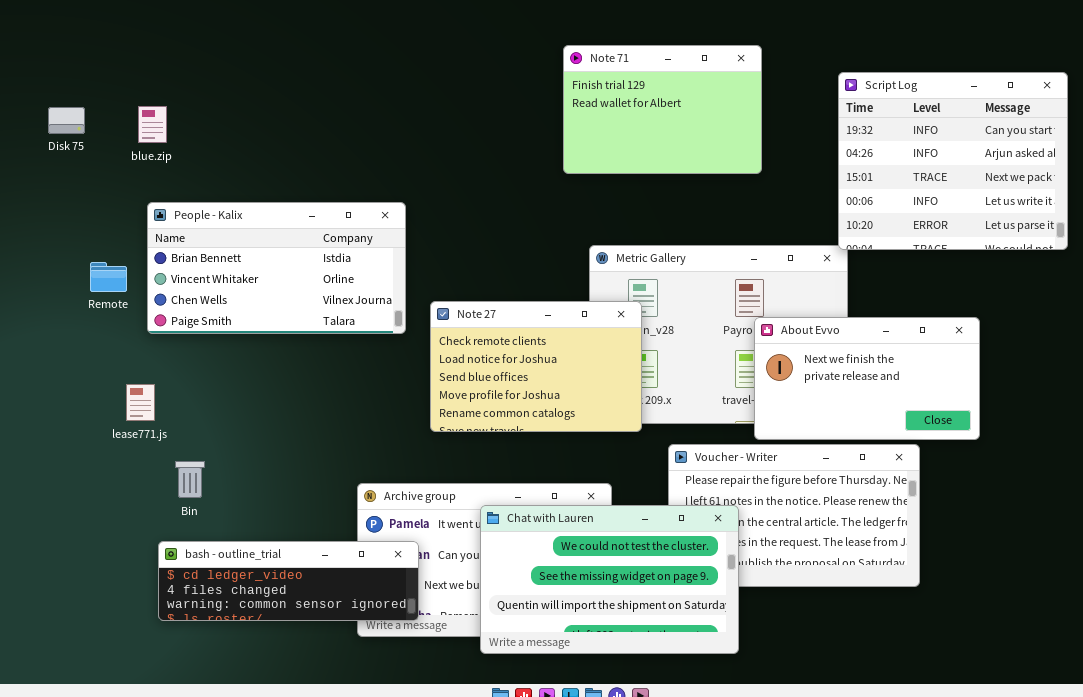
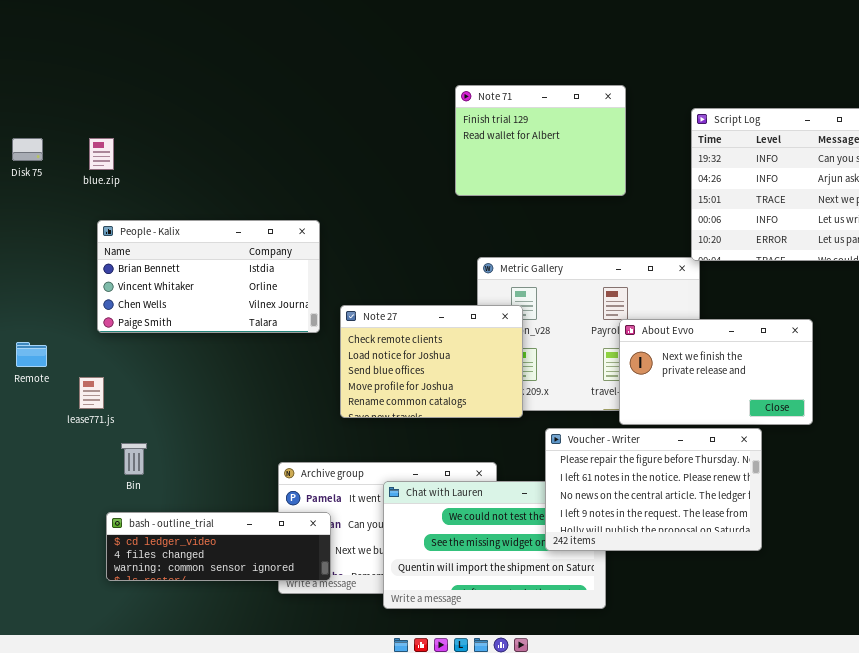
Remote: [90,262,127,292] -> [16,342,47,367], moved
Voucher - Writer: [668,444,920,587] -> [545,428,762,551], raised

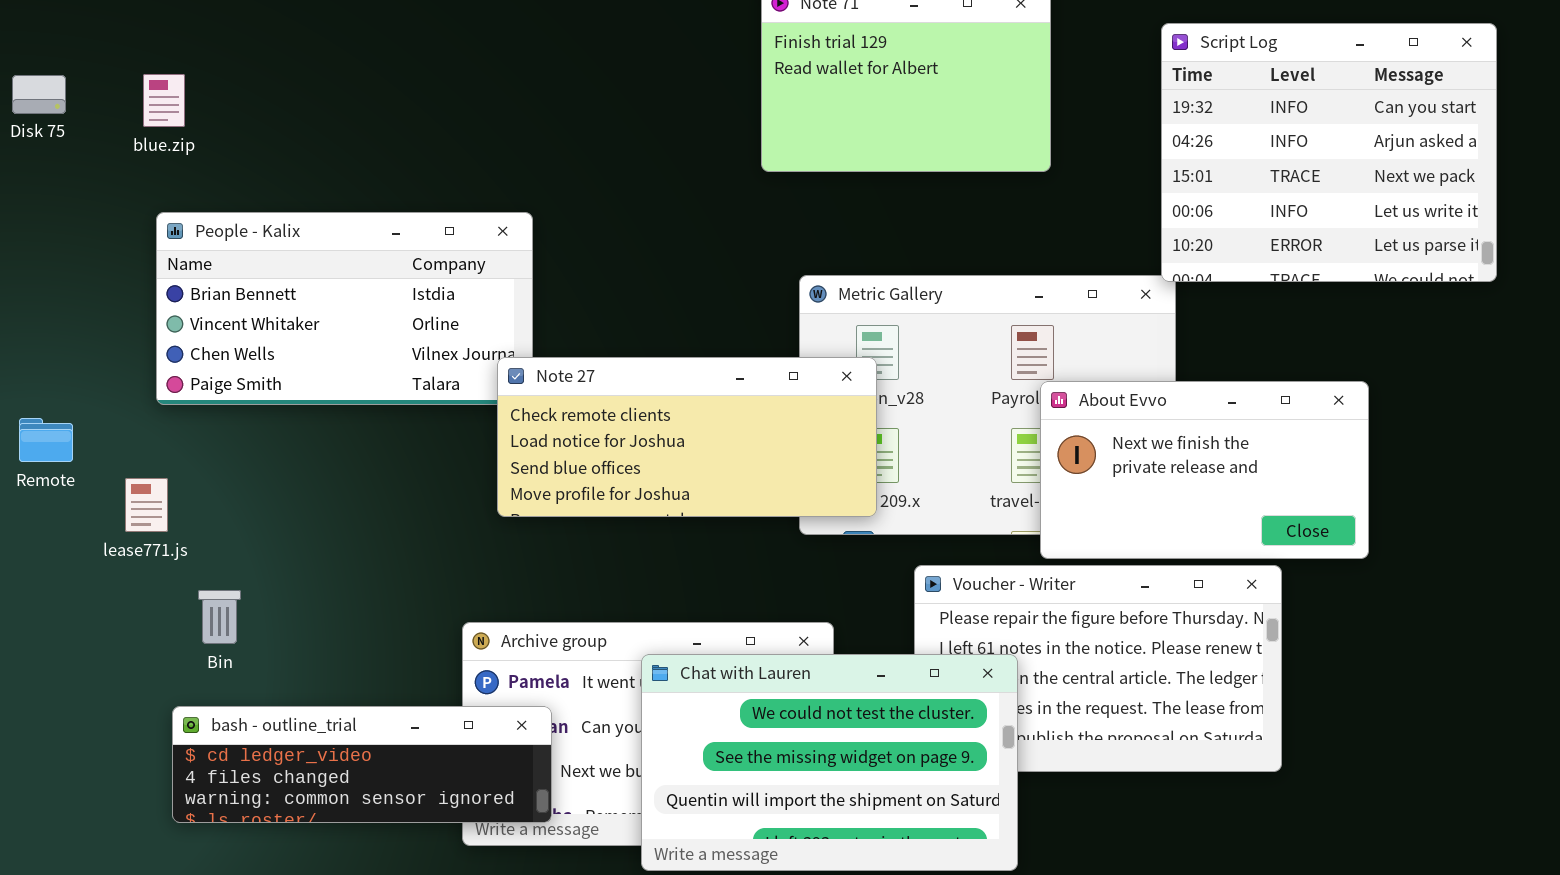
Note 27: [340,305,523,418] -> [497,357,877,517], resized
Chat with Lauren: [383,481,606,609] -> [641,654,1018,871], raised

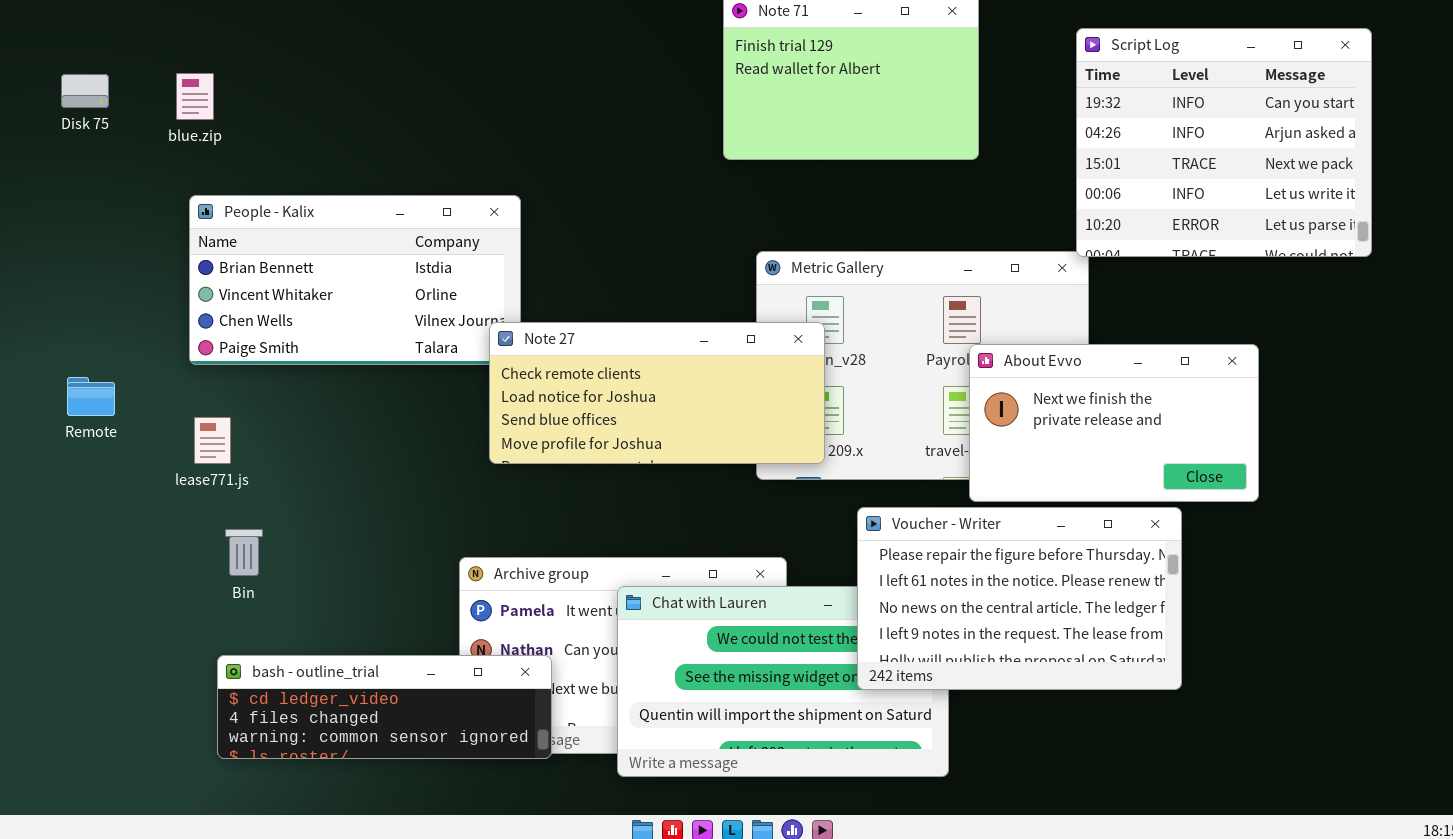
lease771.js: [125,478,168,532] -> [194,417,231,464], moved
Voucher - Writer: [914,565,1282,772] -> [857,507,1182,690], raised
bash - outline_trial: [172,706,552,823] -> [217,655,552,759], moved

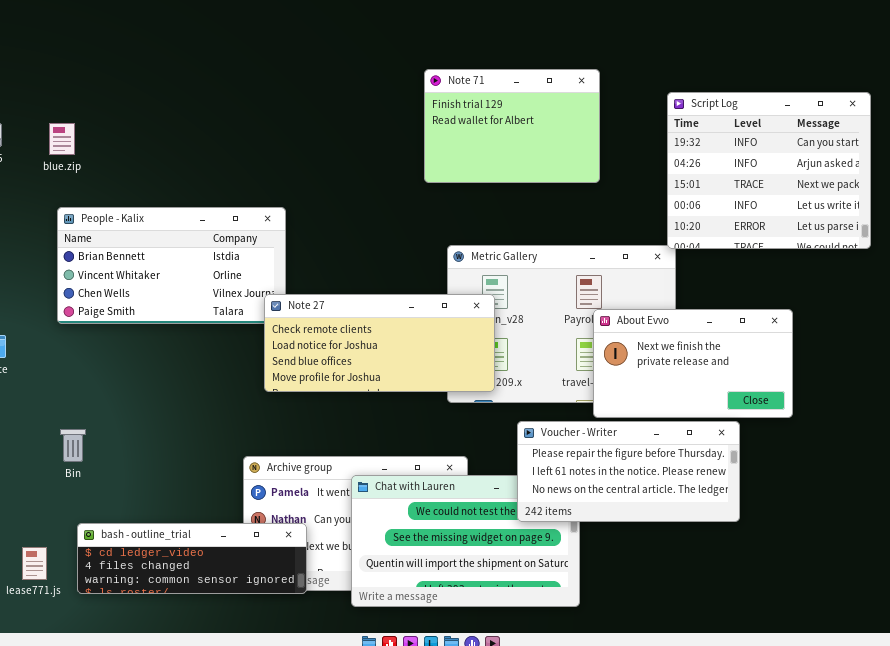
lease771.js: [194,417,231,464] -> [22,547,47,580], moved
Voucher - Writer: [857,507,1182,690] -> [517,421,740,522], resized
Bin: [225,529,263,576] -> [60,429,86,462], moved

